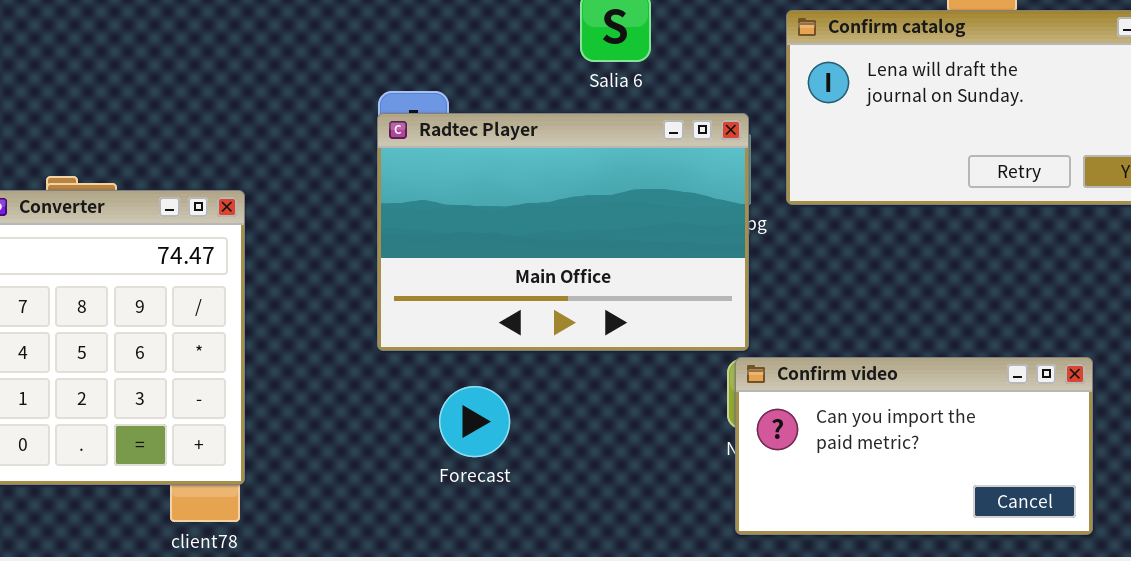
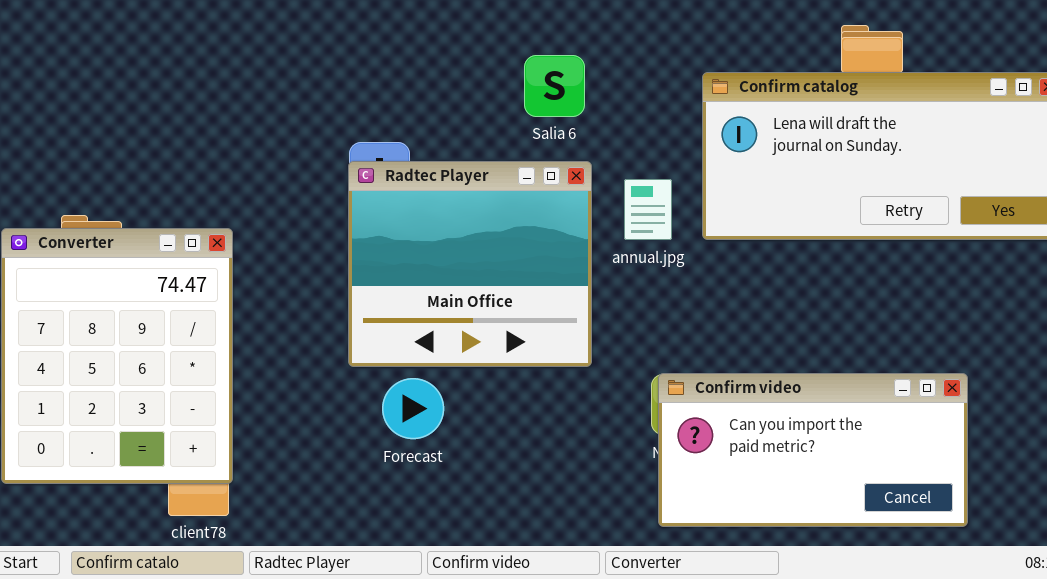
Radtec Player: [377,113,749,351] -> [348,161,592,367], resized
Forecast: [439,386,510,457] -> [382,378,444,439], moved

